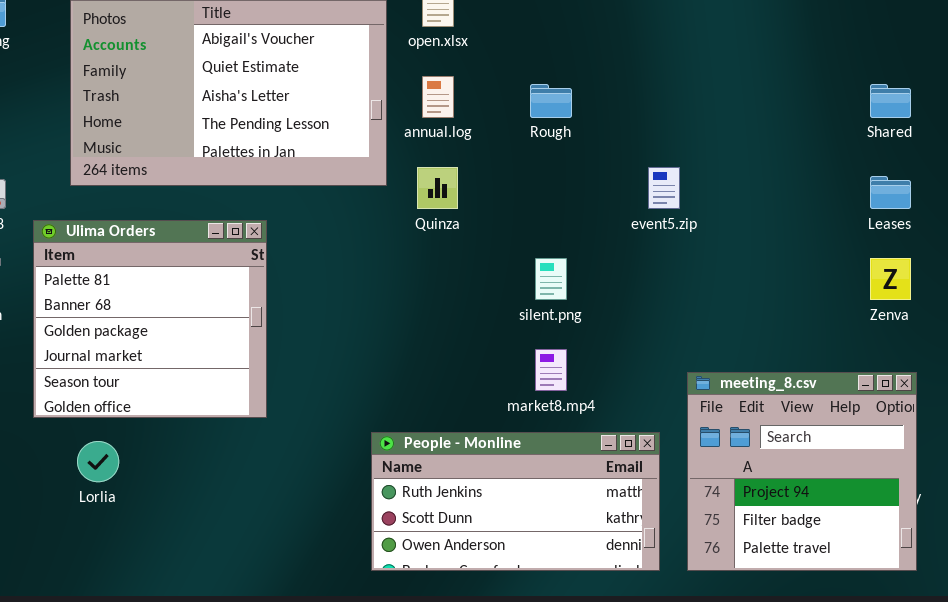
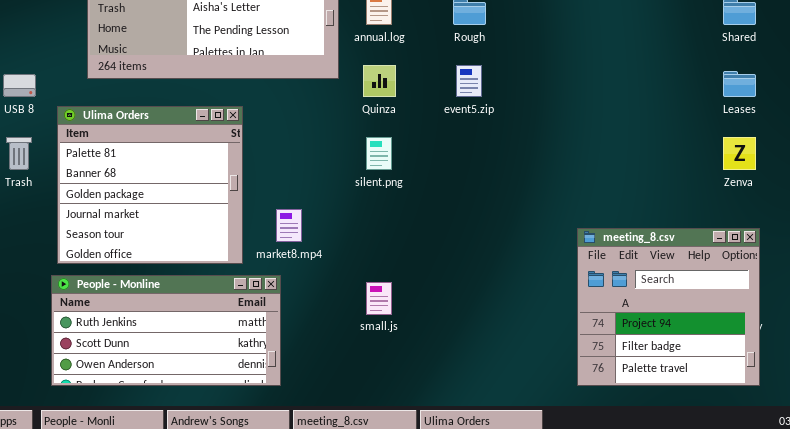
event5.zip: [648,167,680,209] -> [456,65,482,97], moved
silent.png: [535,258,567,300] -> [366,137,392,170], moved
market8.mp4: [535,349,567,391] -> [276,209,302,242], moved
People - Monline: [371,432,660,571] -> [51,275,281,386], moved

